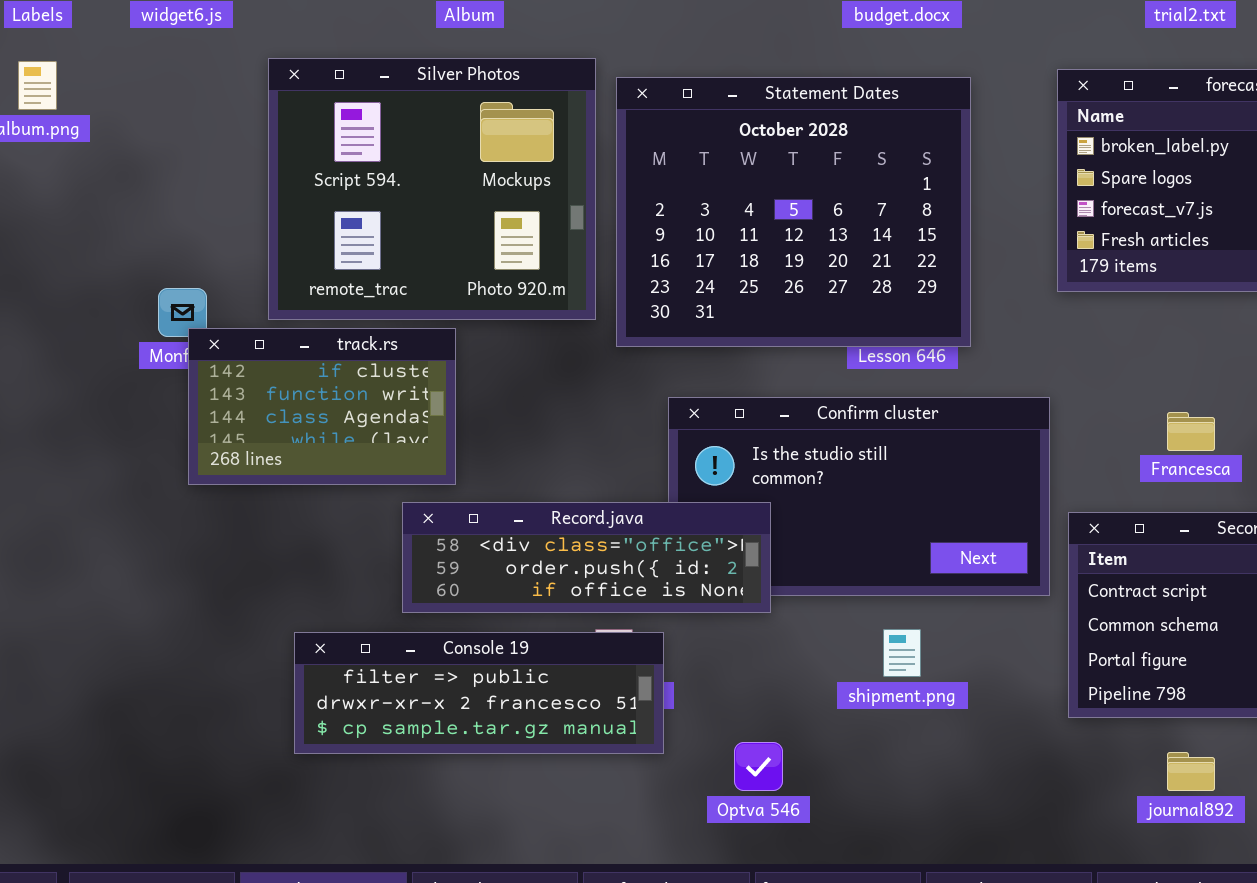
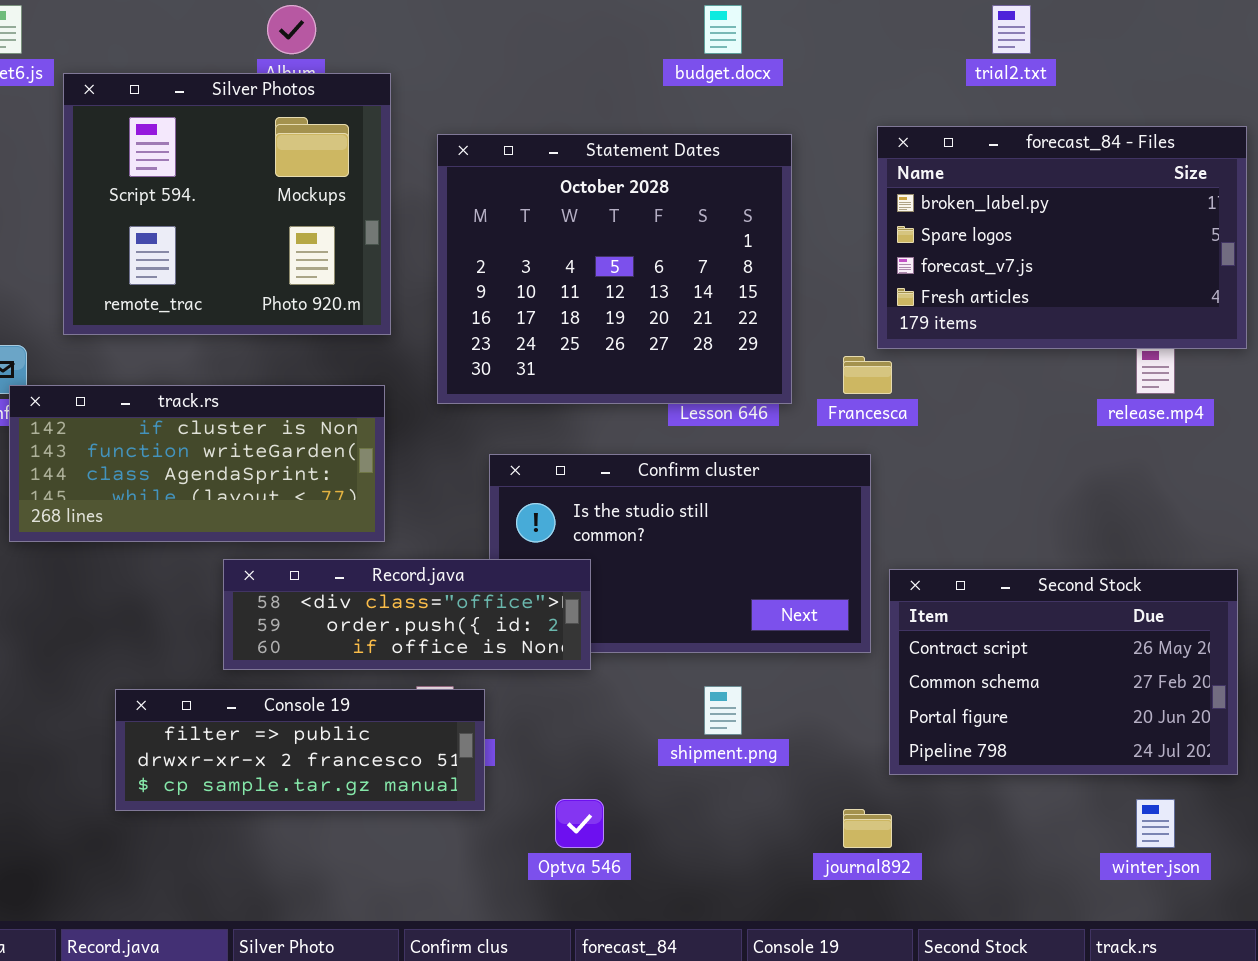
Silver Photos: [268,58,596,320] -> [63,73,391,335], moved
track.rs: [188,328,456,485] -> [9,385,385,542], resized
Francesca: [1167,412,1215,451] -> [843,356,892,394], moved
journal892: [1167,752,1215,791] -> [843,809,892,848], moved

